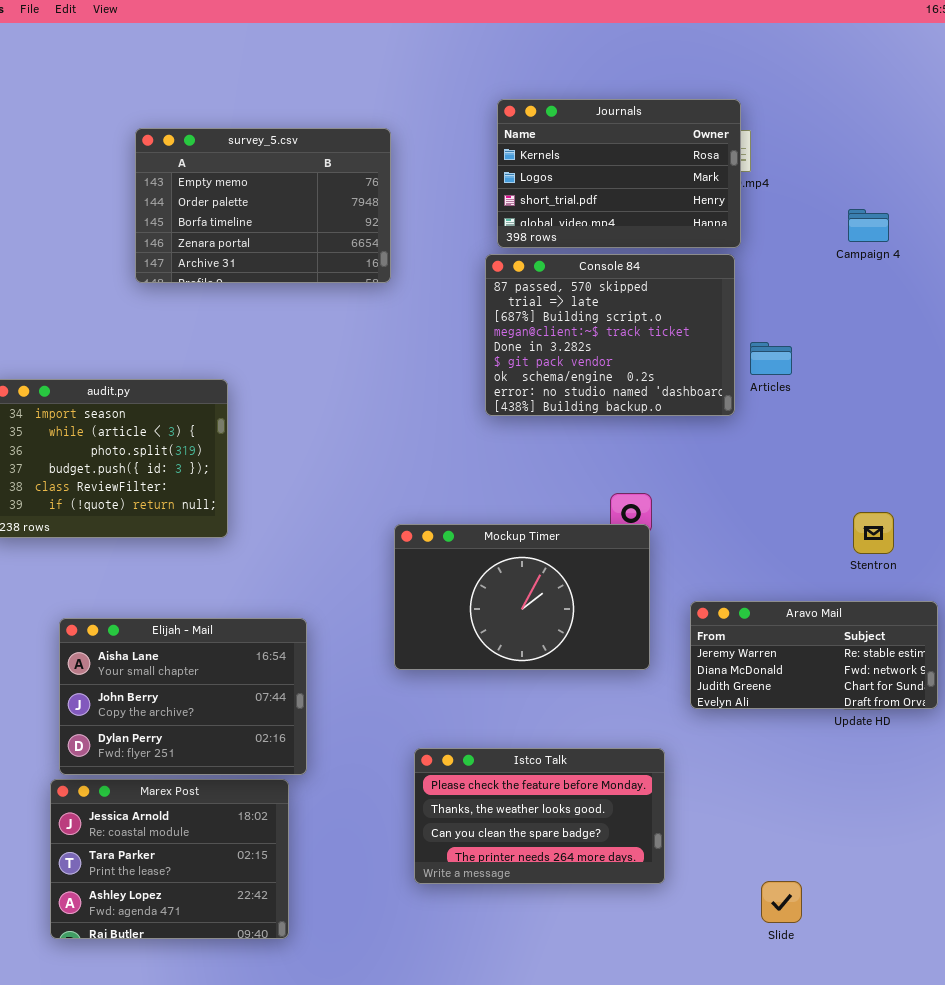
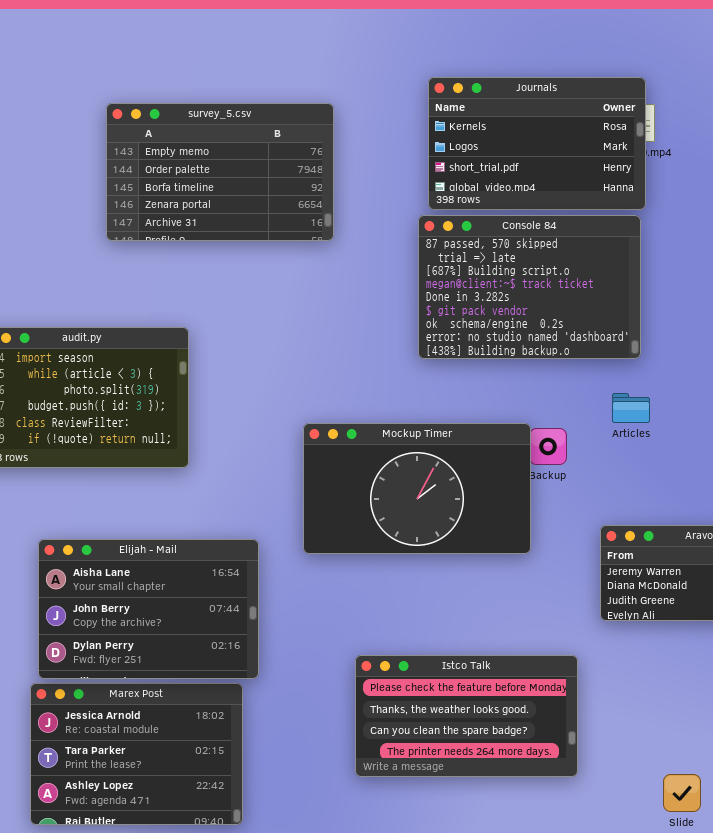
Articles: [750,342,792,375] -> [612,393,650,423], moved
Mockup Timer: [394,524,650,670] -> [303,423,531,554], moved

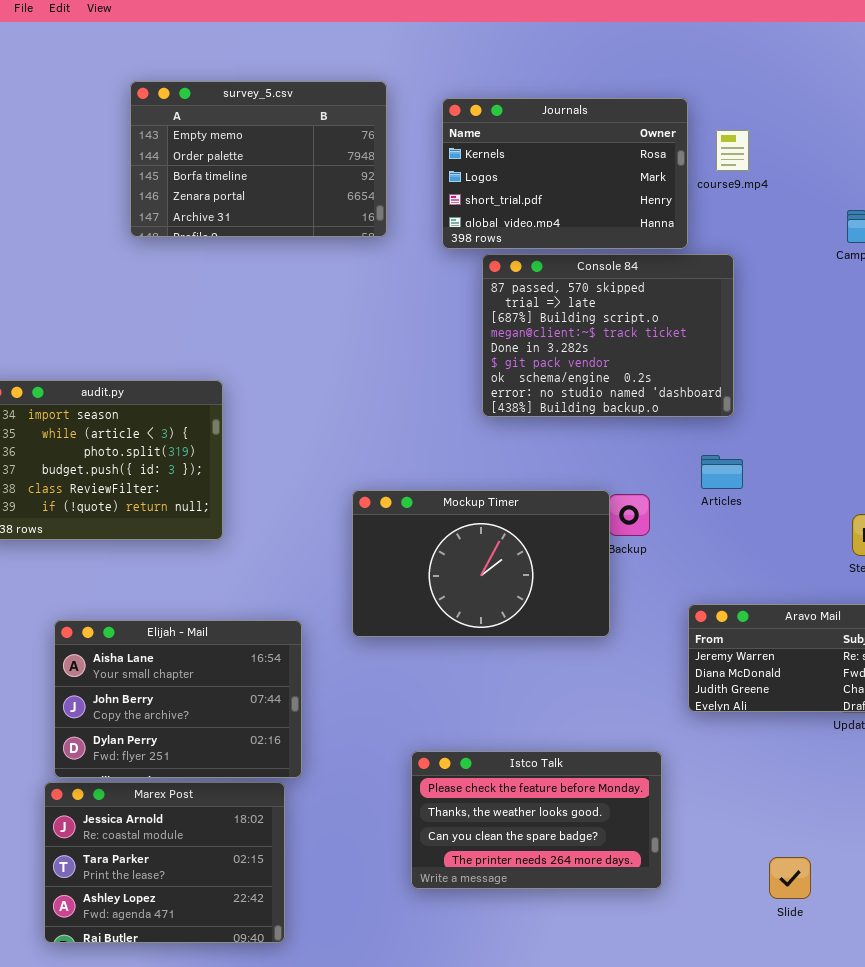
Journals: [428,77,646,210] -> [442,98,688,249], moved
survey_5.csv: [106,103,334,241] -> [130,81,387,237], moved
Slide: [663,774,701,812] -> [769,857,811,899], moved

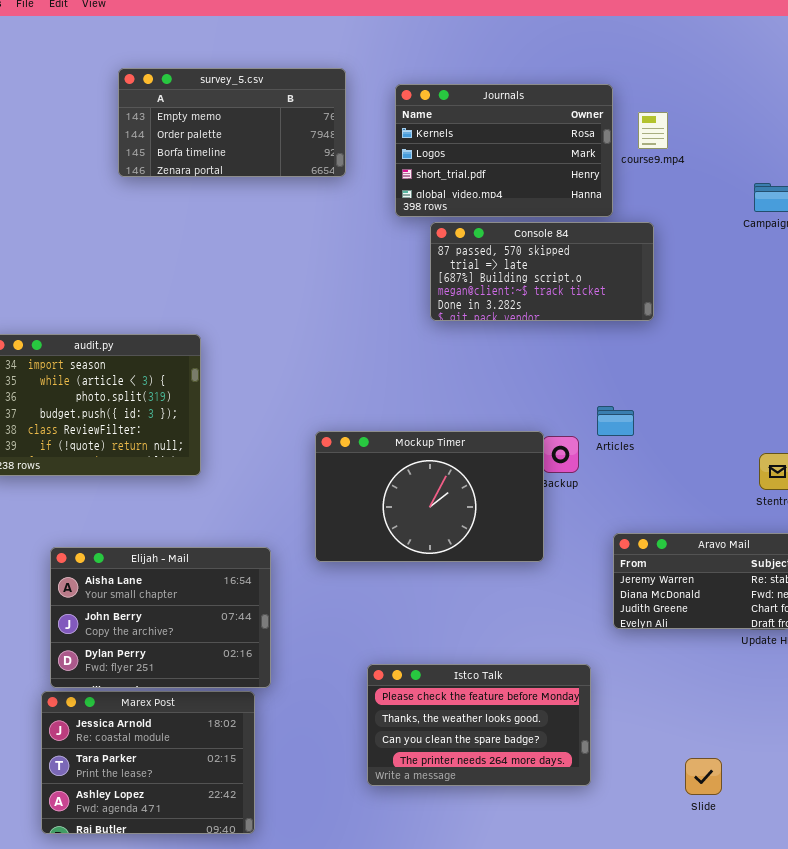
survey_5.csv: [130,81,387,237] -> [118,68,346,177], resized
Console 84: [482,254,734,417] -> [430,222,654,321], resized
Articles: [701,455,743,489] -> [597,406,634,436], moved

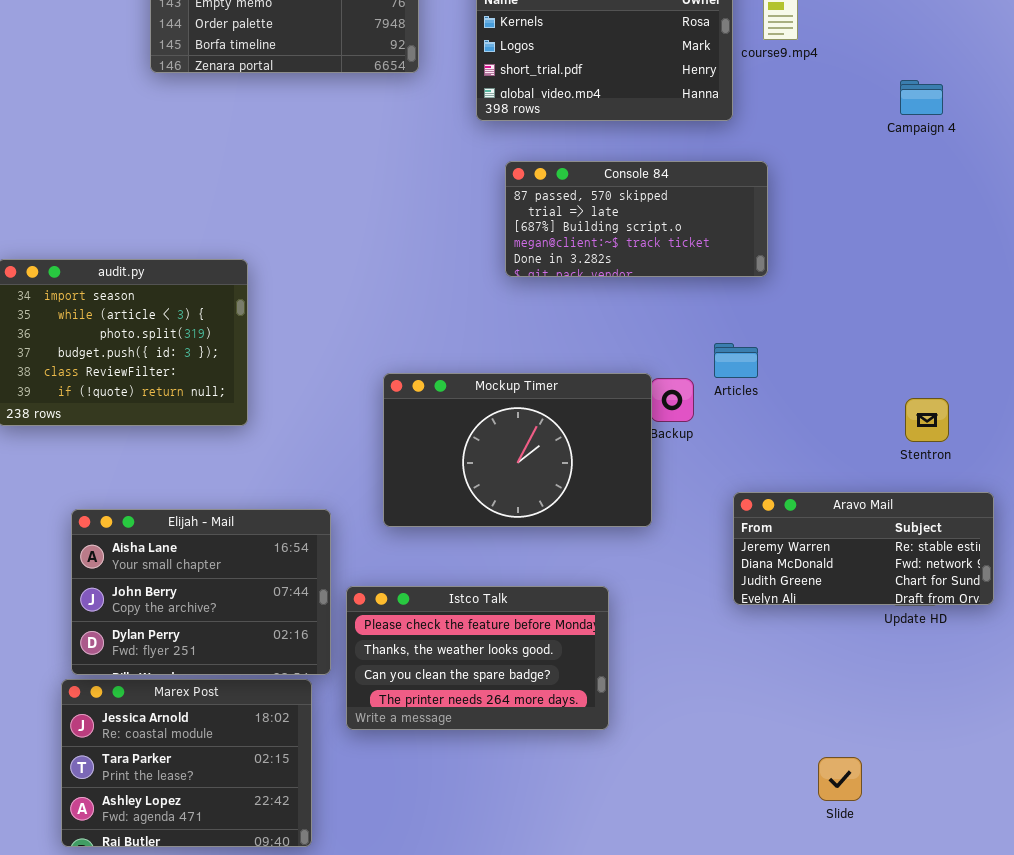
Console 84: [430,222,654,321] -> [505,161,768,277], moved
Istco Talk: [367,664,591,786] -> [346,586,609,730], moved

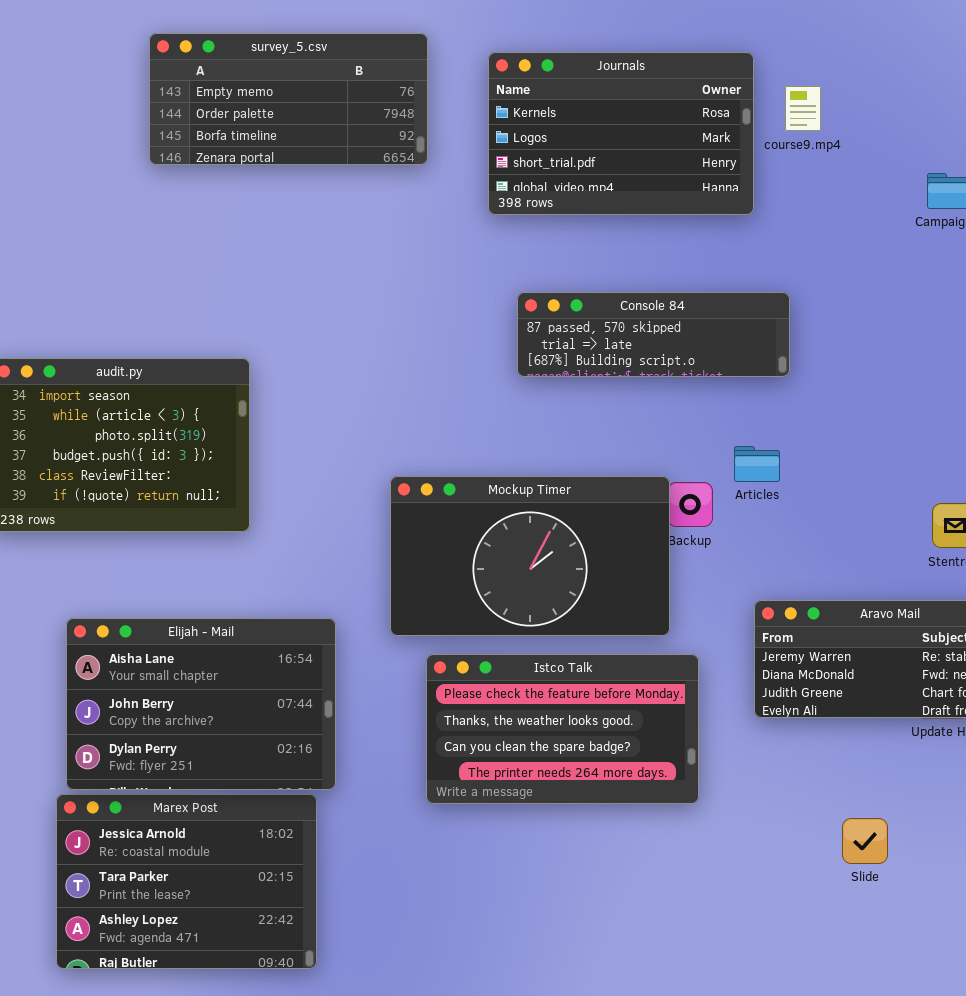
Console 84: [505,161,768,277] -> [517,292,790,377], resized
Istco Talk: [346,586,609,730] -> [426,654,699,804], moved
Slide: [818,757,862,801] -> [842,818,888,864], moved

